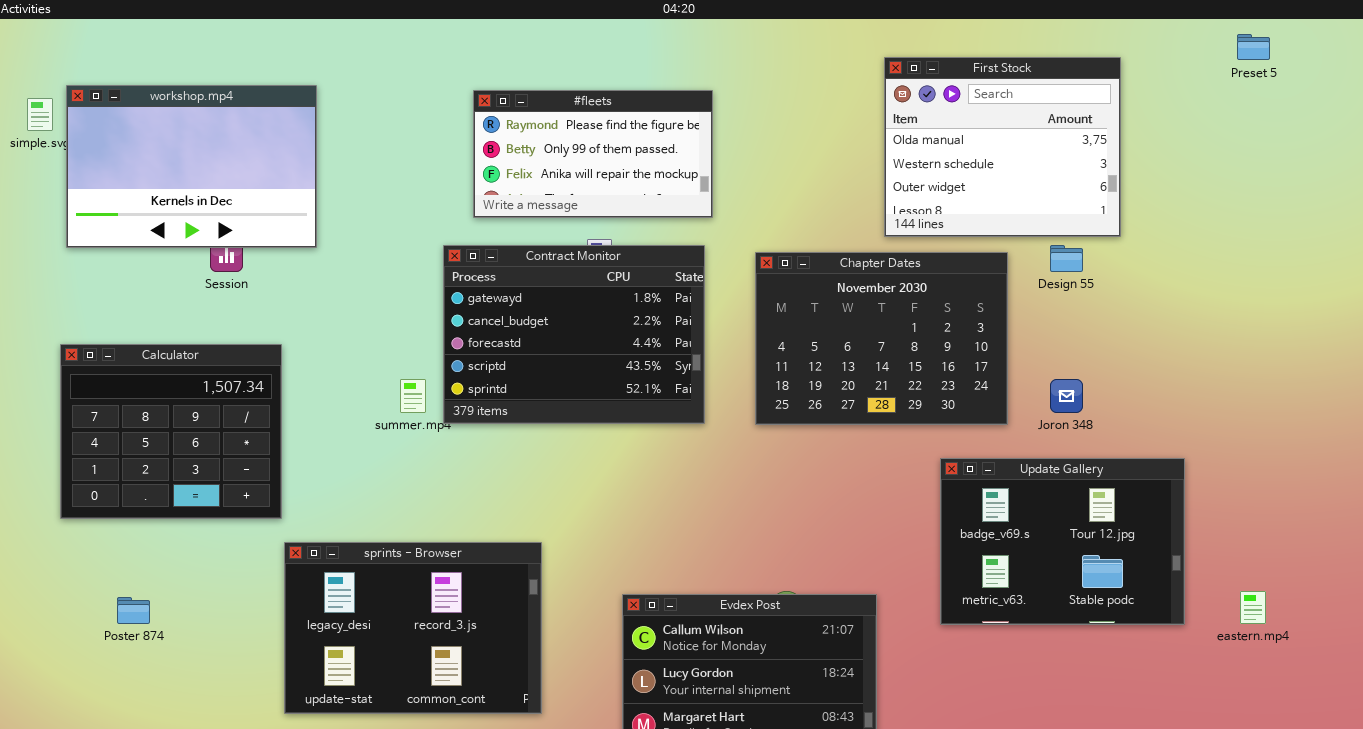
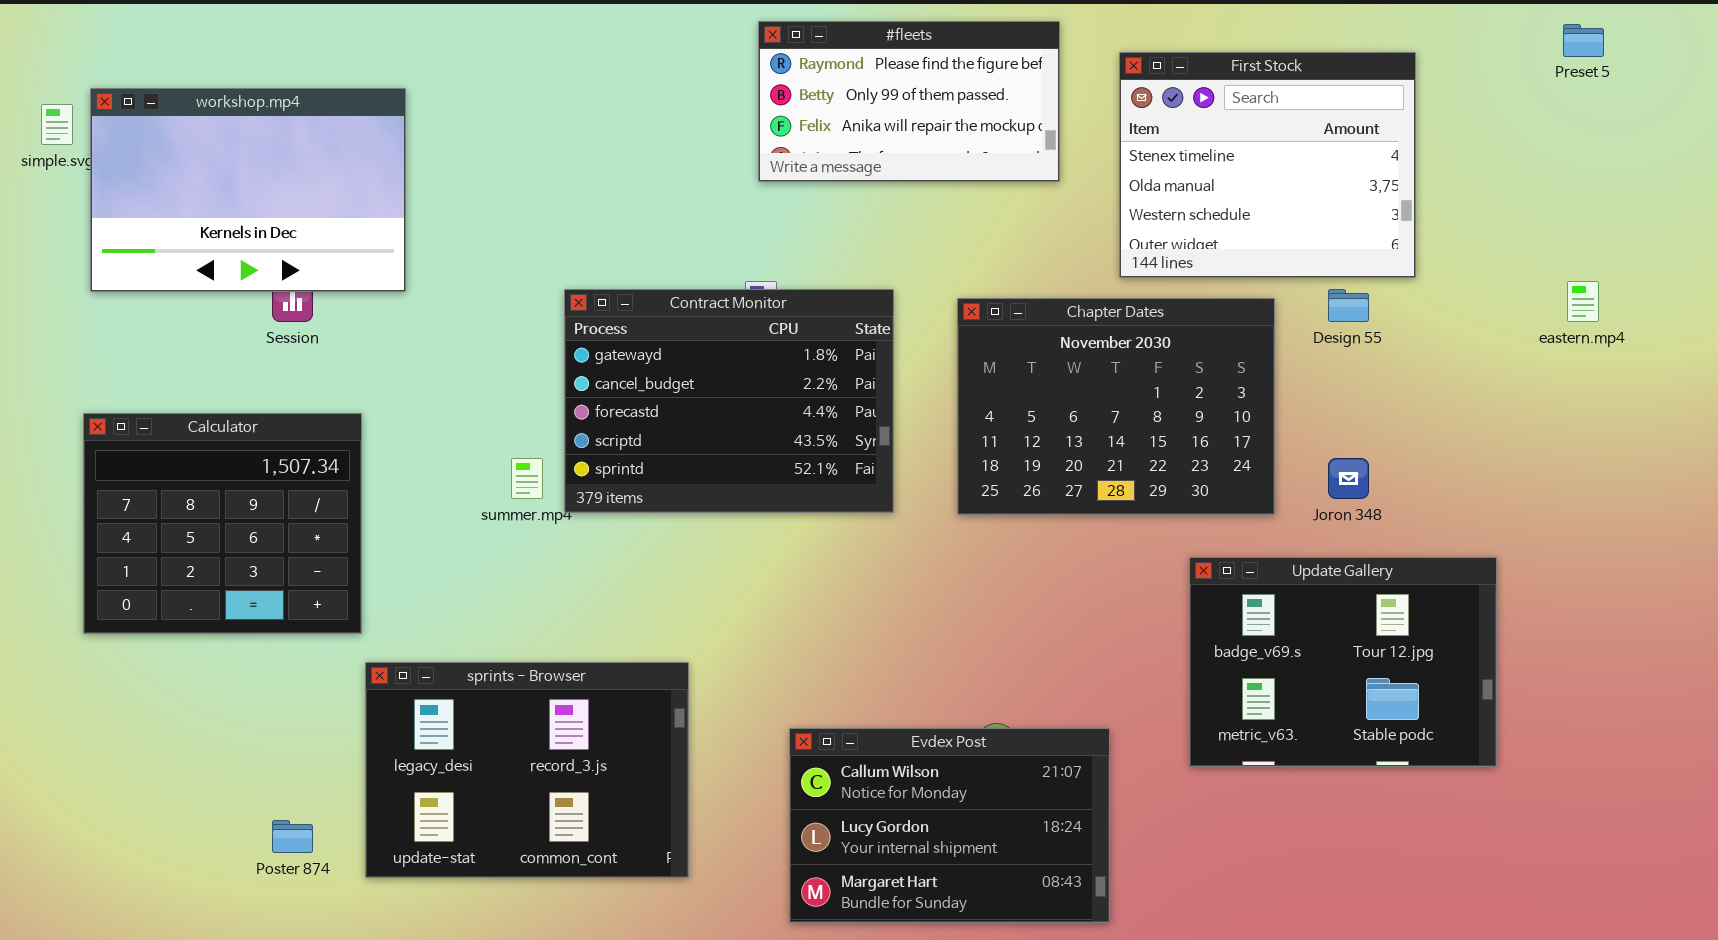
First Stock: [884,57,1121,237] -> [1119,52,1416,278], scrolled up 1 row
#fleets: [473,90,713,218] -> [758,21,1060,182], moved
eastern.mp4: [1240,591,1266,624] -> [1567,281,1599,322], moved
Poster 874: [117,597,150,624] -> [272,820,313,853], moved

